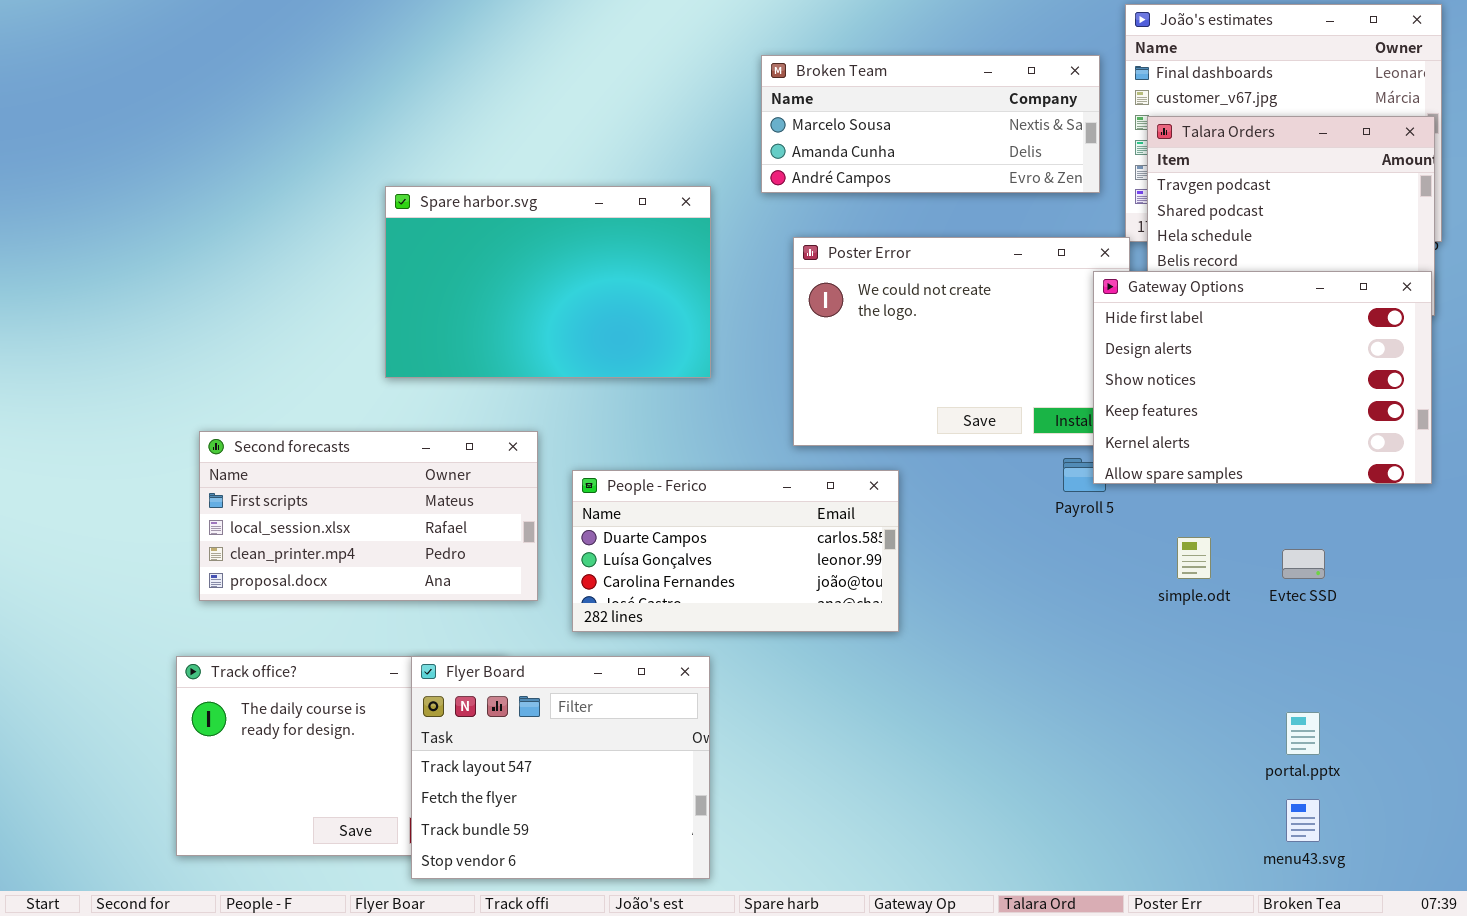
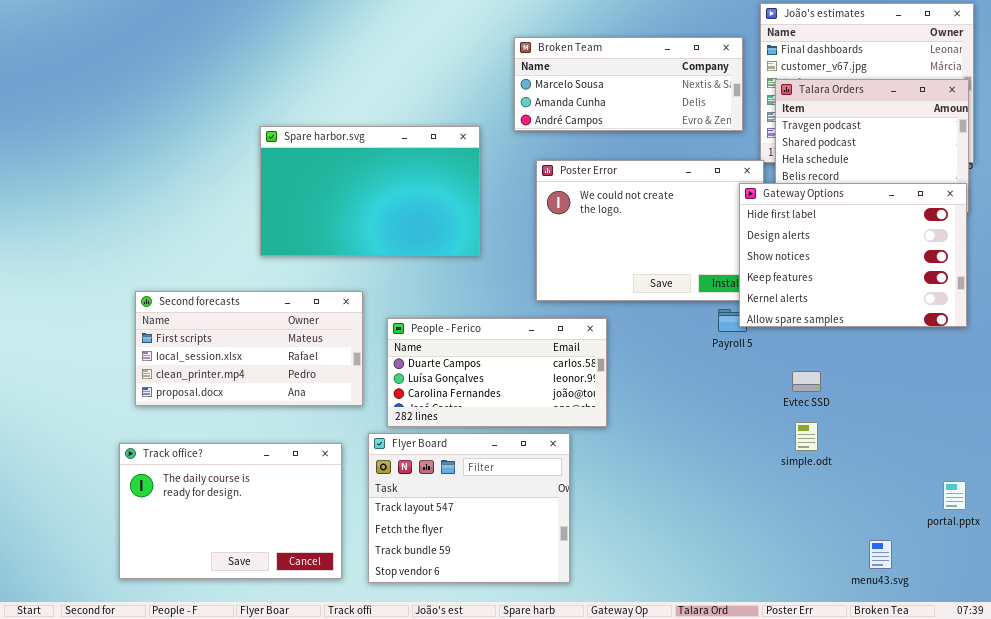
simple.odt: [1177,537,1211,579] -> [795,422,818,451], moved
Evtec SSD: [1282,549,1325,579] -> [792,371,821,392], moved
Flyer Board: [411,656,710,879] -> [368,433,570,583], moved
portal.pptx: [1286,712,1320,755] -> [943,481,966,510], moved

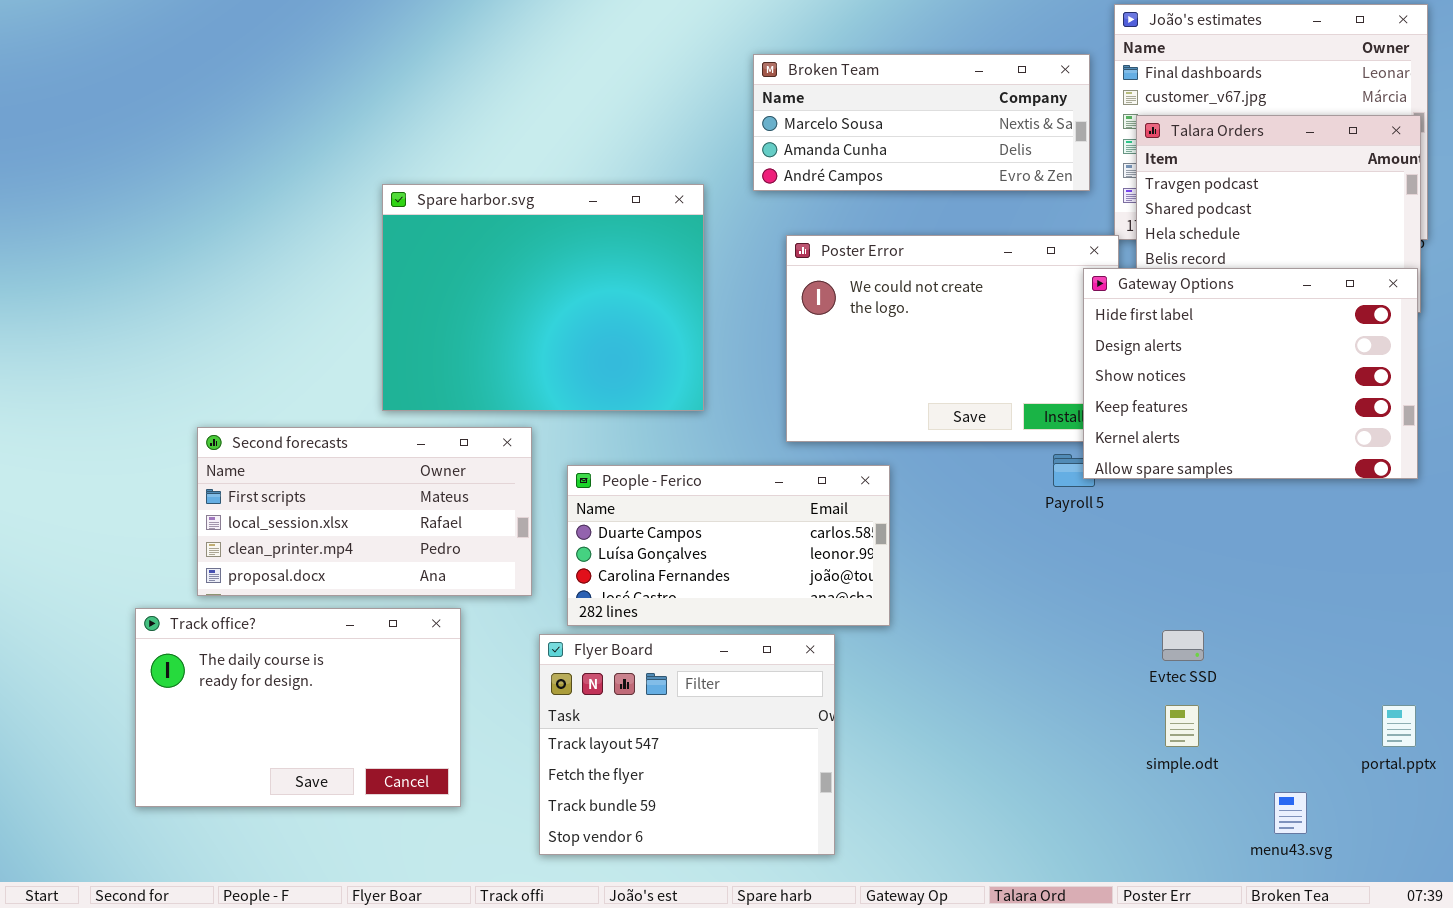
Spare harbor.svg: [260,126,480,256] -> [382,184,704,411], resized
Evtec SSD: [792,371,821,392] -> [1162,630,1204,661], moved
simple.odt: [795,422,818,451] -> [1165,705,1199,747], moved
Track office?: [119,443,342,579] -> [135,608,461,807], moved

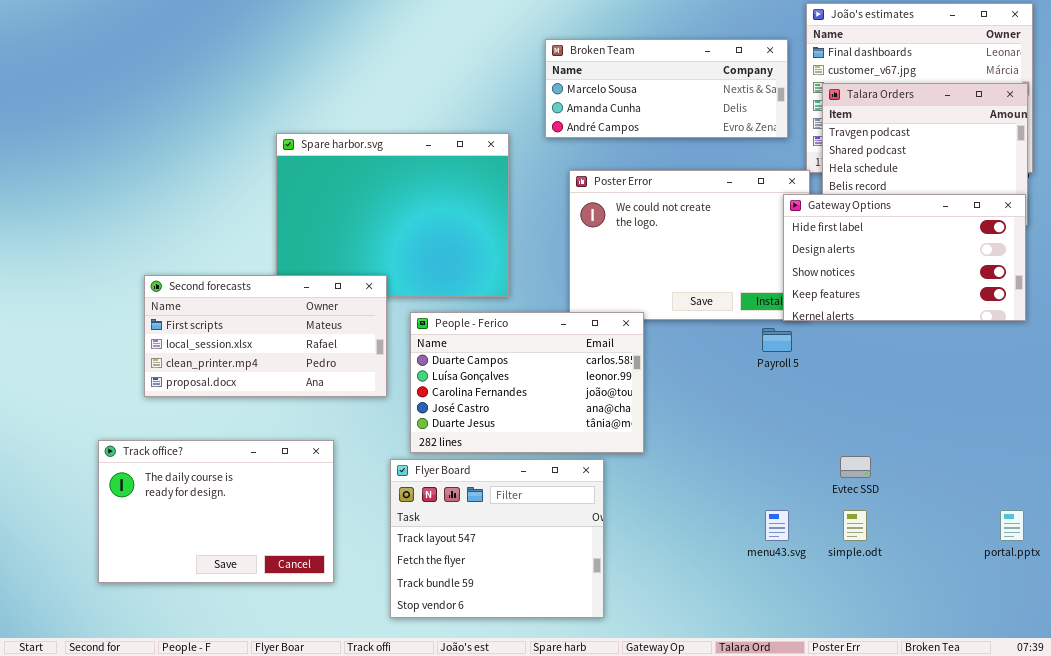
Gateway Options: [1083,268,1418,479] -> [783,194,1026,321], resized
Second forecasts: [197,427,532,596] -> [144,275,387,397], moved
People - Ferico: [567,465,890,626] -> [410,312,644,453], resized
menu43.svg: [1274,792,1307,834] -> [765,510,789,541], moved

